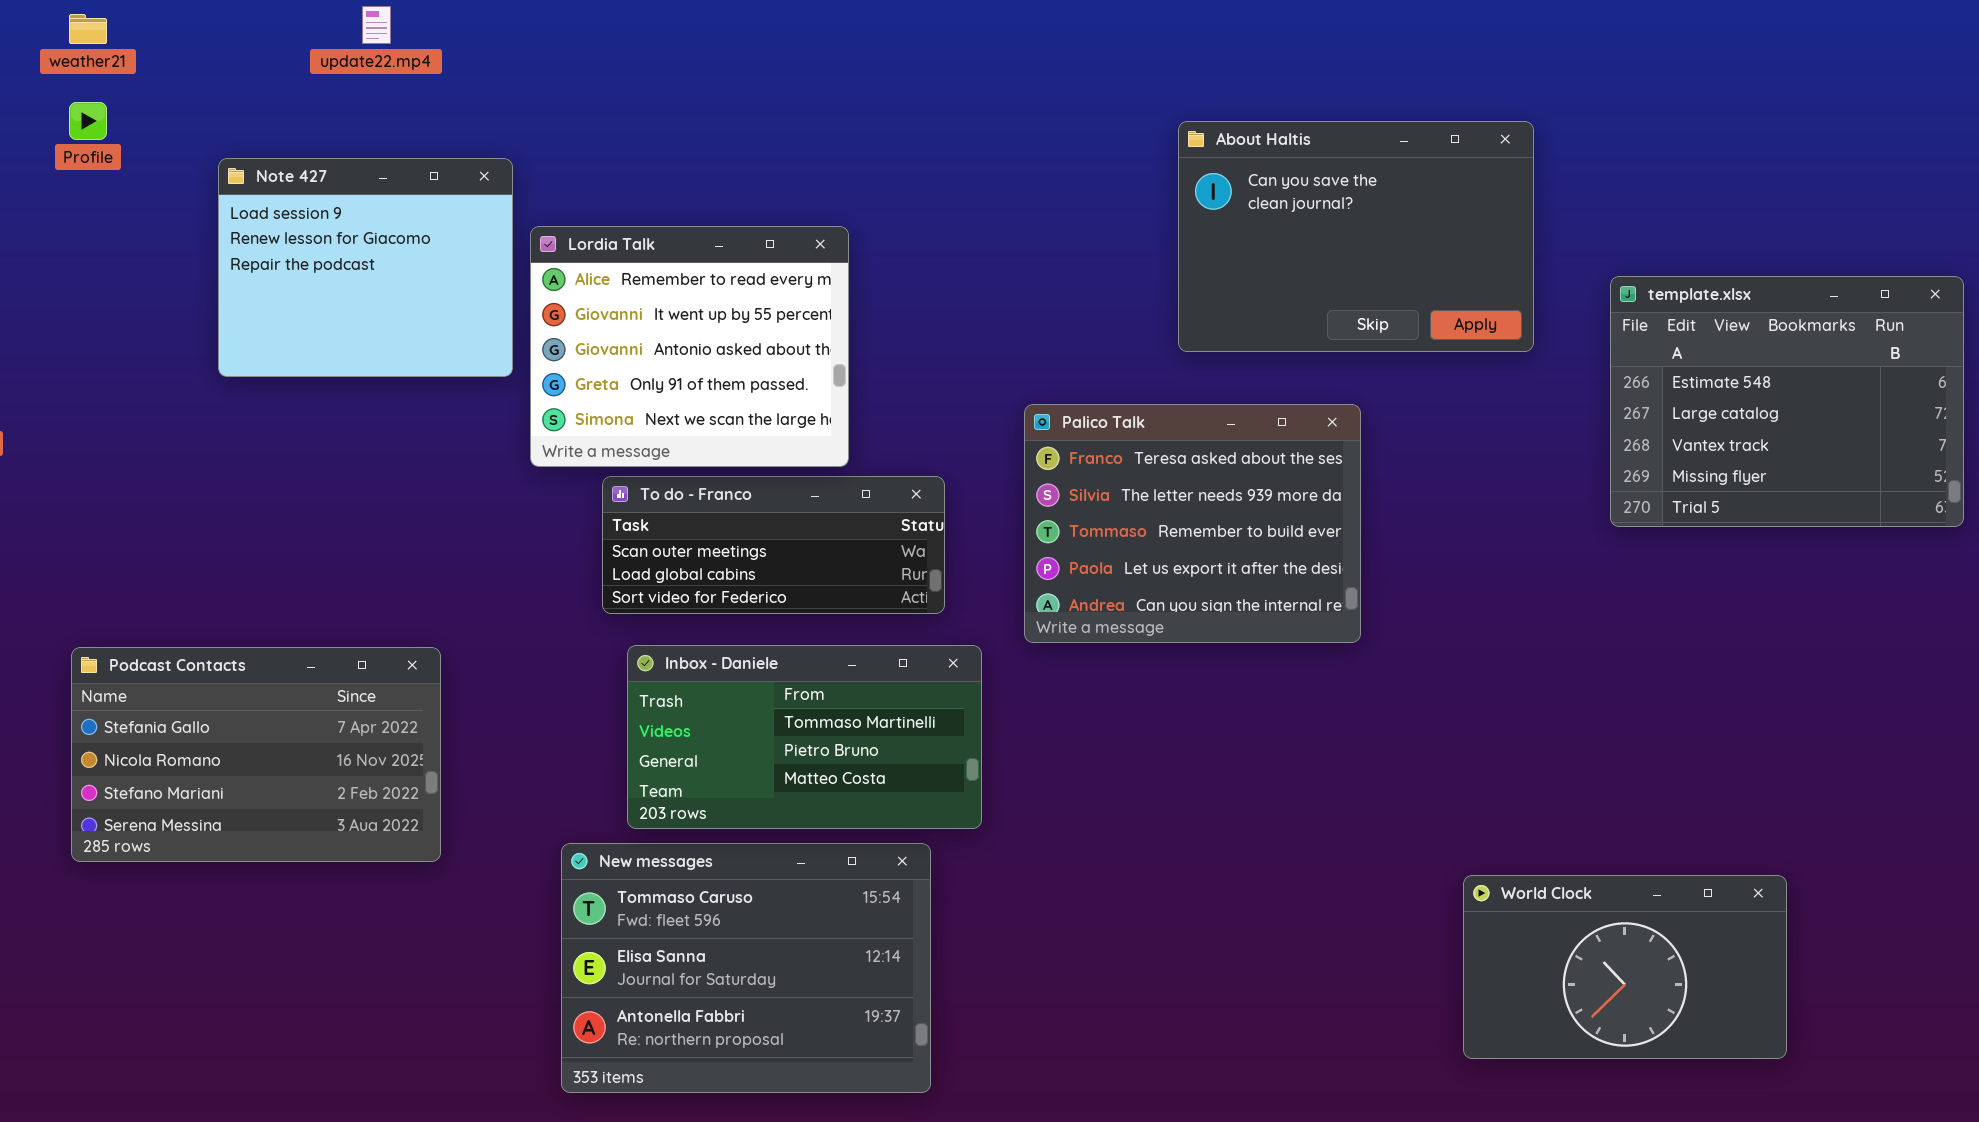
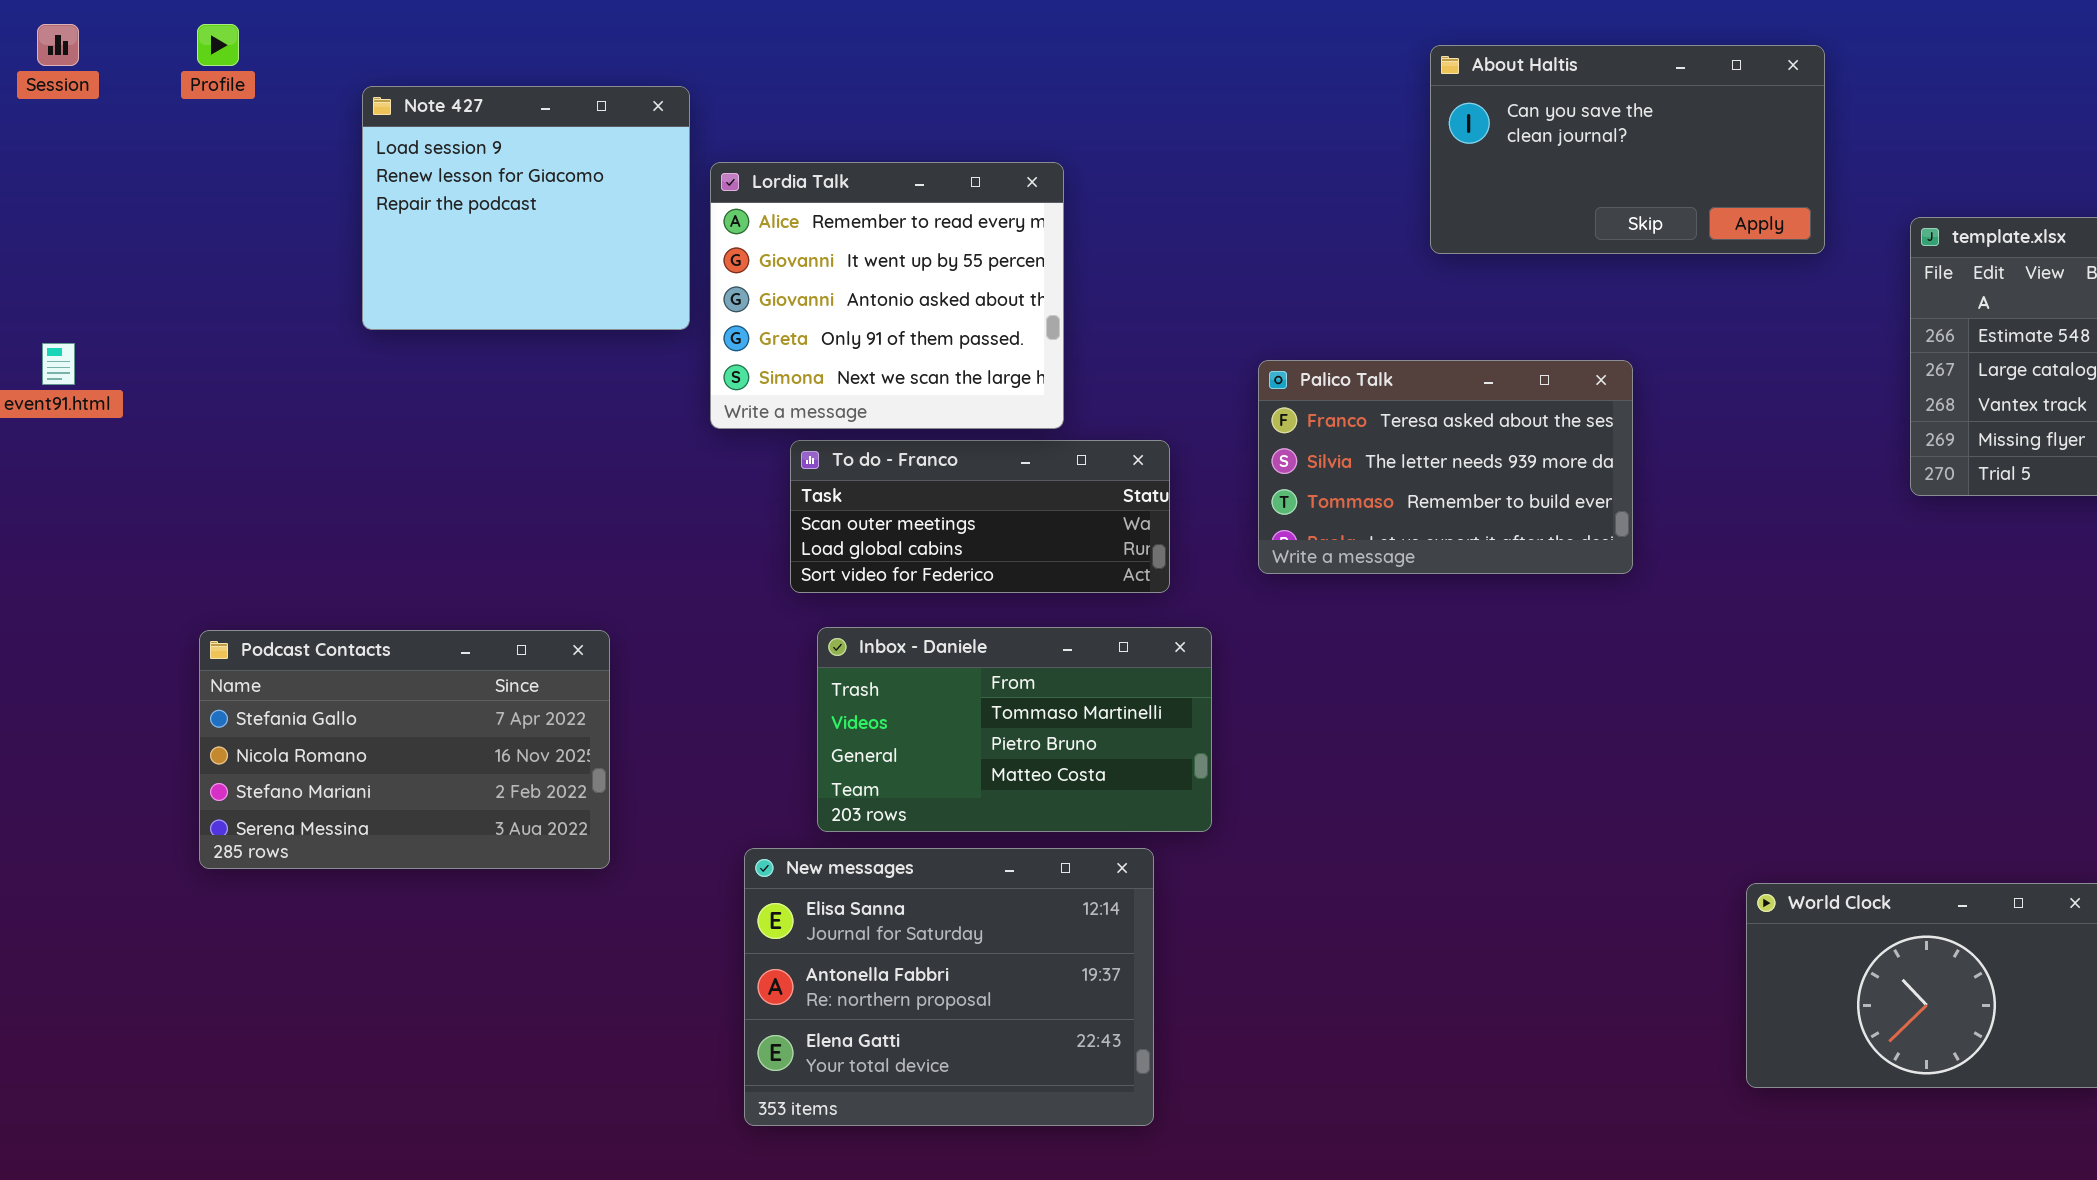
About Haltis: [1178,121,1534,352] -> [1430,45,1825,254], resized
Palico Talk: [1024,404,1361,643] -> [1258,360,1633,574], resized
New messages: [561,843,931,1093] -> [744,848,1154,1126], scrolled down 1 row

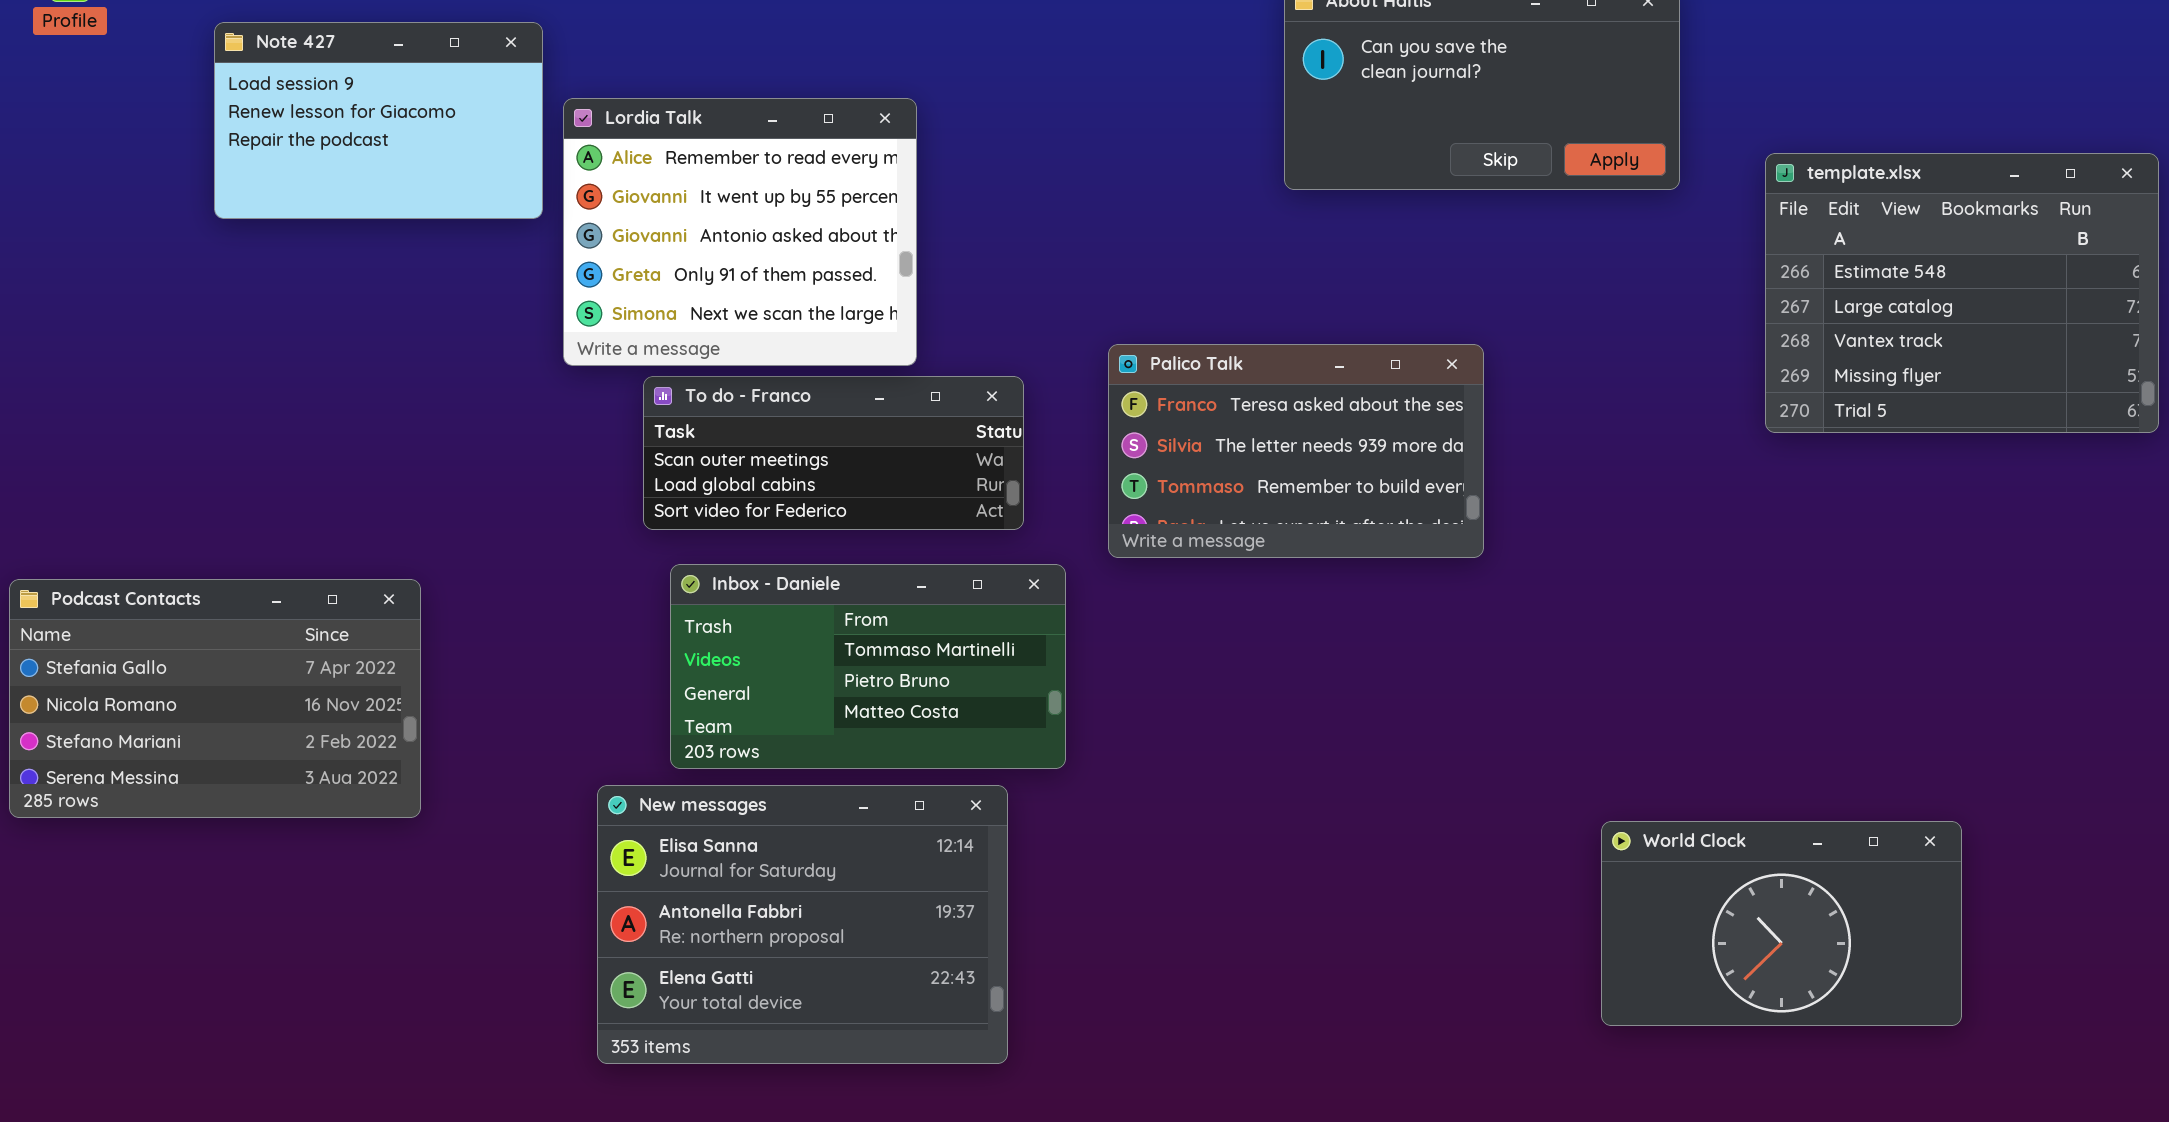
Note 427: [362,86,690,330] -> [214,22,543,219], resized
Palico Talk: [1258,360,1633,574] -> [1108,344,1484,558], moved
Podcast Contacts: [199,630,610,869] -> [9,579,421,818], moved

